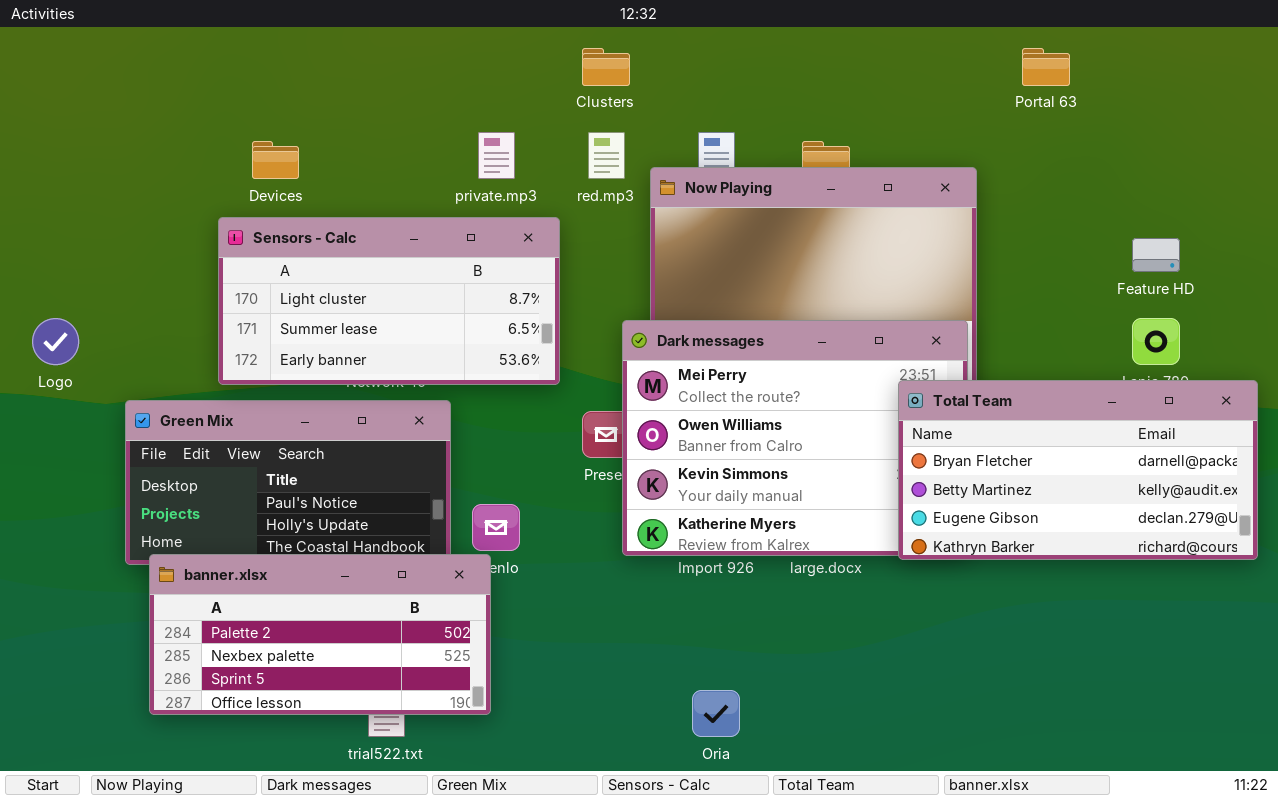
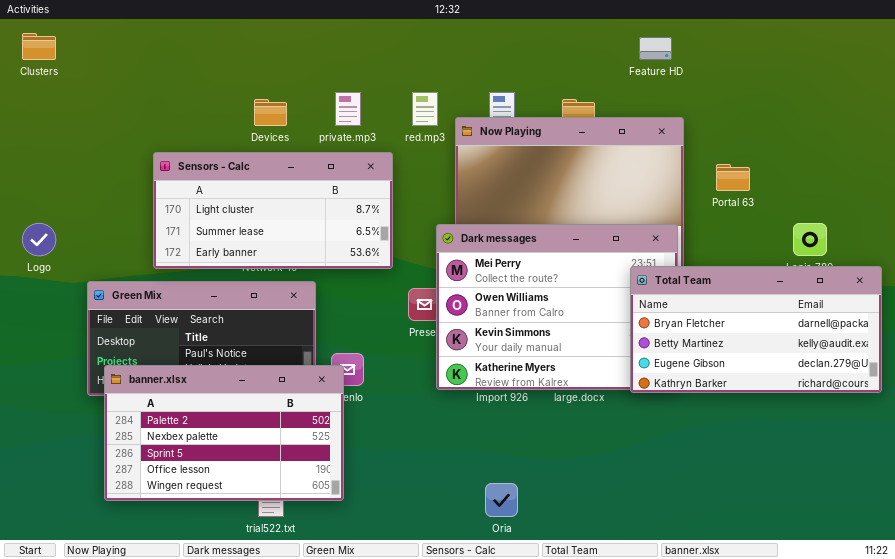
Clusters: [582,48,630,86] -> [22,33,56,60], moved
Portal 63: [1022,48,1070,86] -> [716,164,750,191], moved
Devices: [252,141,299,179] -> [254,99,287,126], moved
Feature HD: [1132,238,1180,272] -> [639,37,672,60], moved
banner.xlsx: [149,554,491,715] -> [104,365,344,501], resized

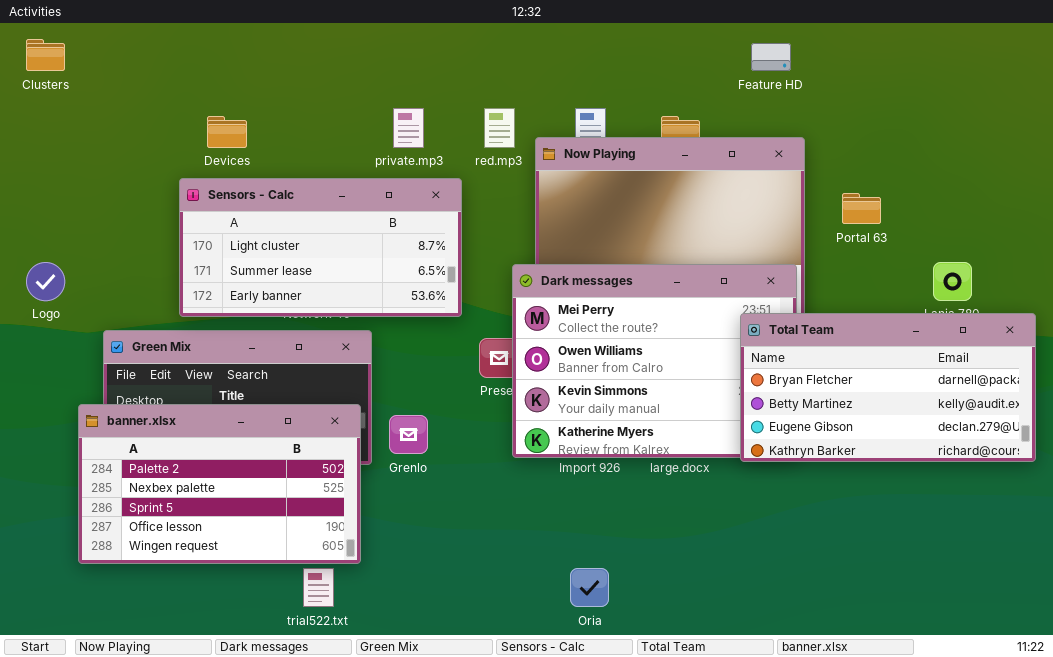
Devices: [254,99,287,126] -> [207,116,247,148], moved
banner.xlsx: [104,365,344,501] -> [78,404,361,564], moved

